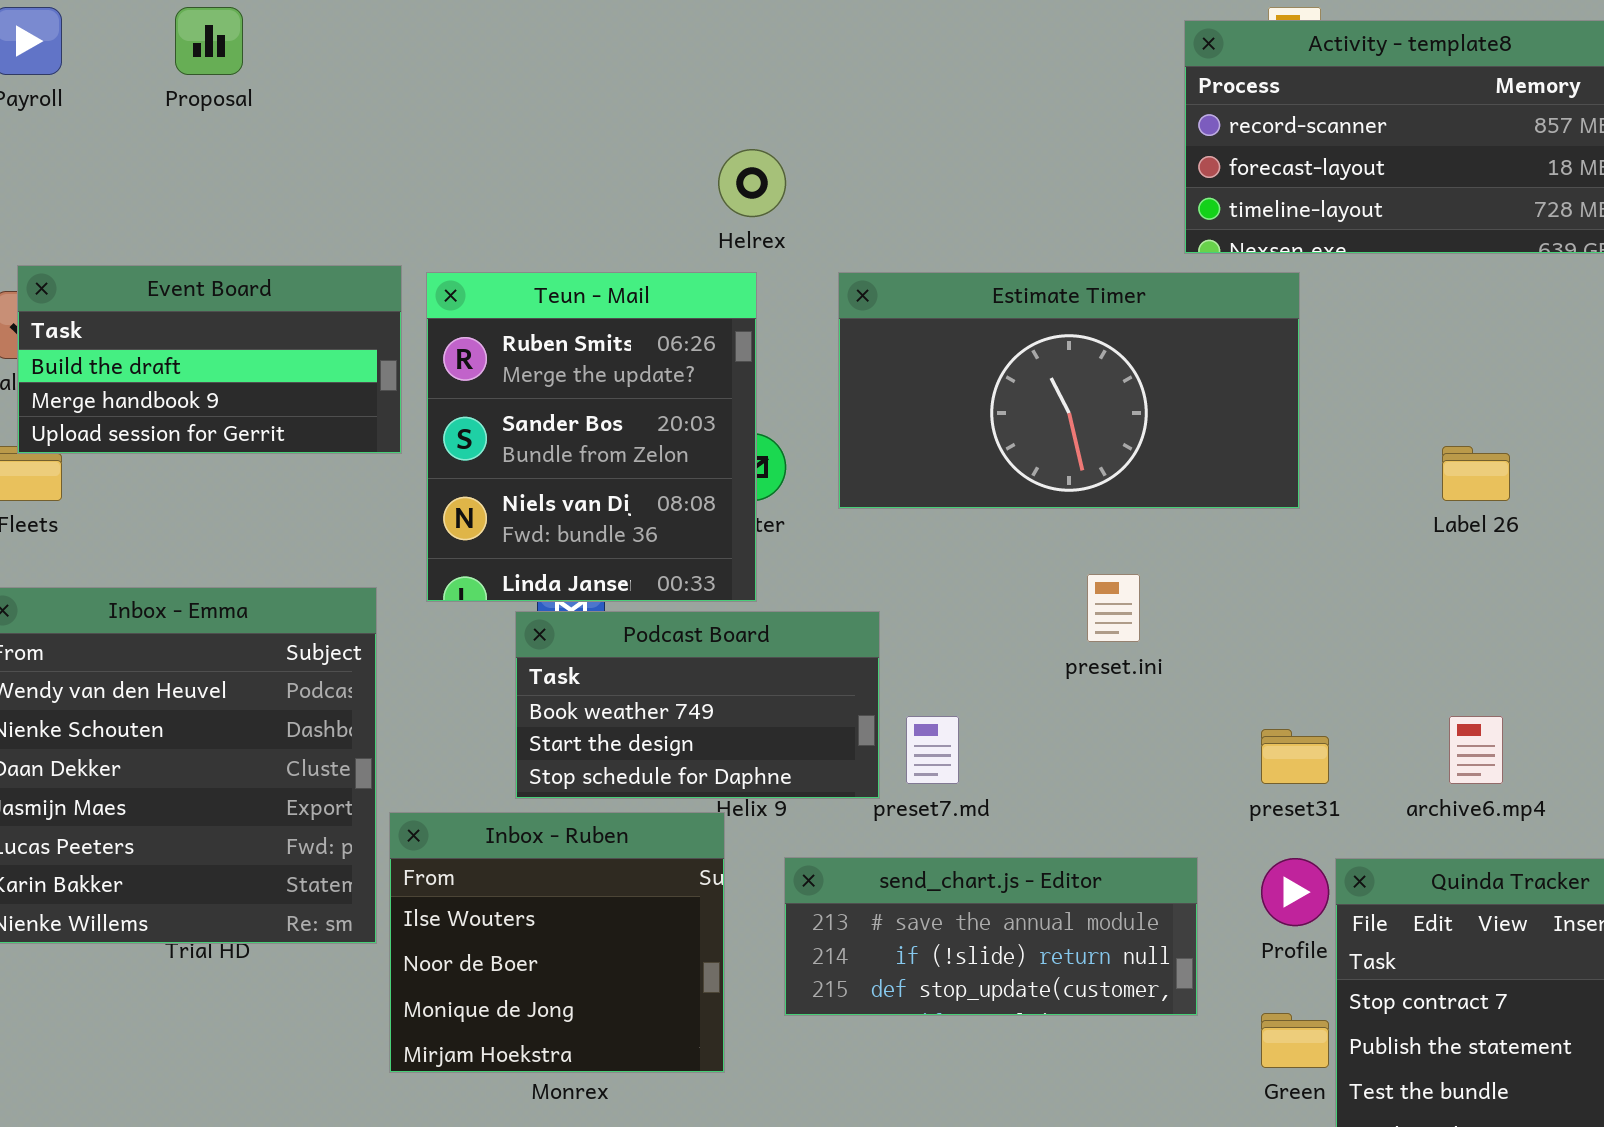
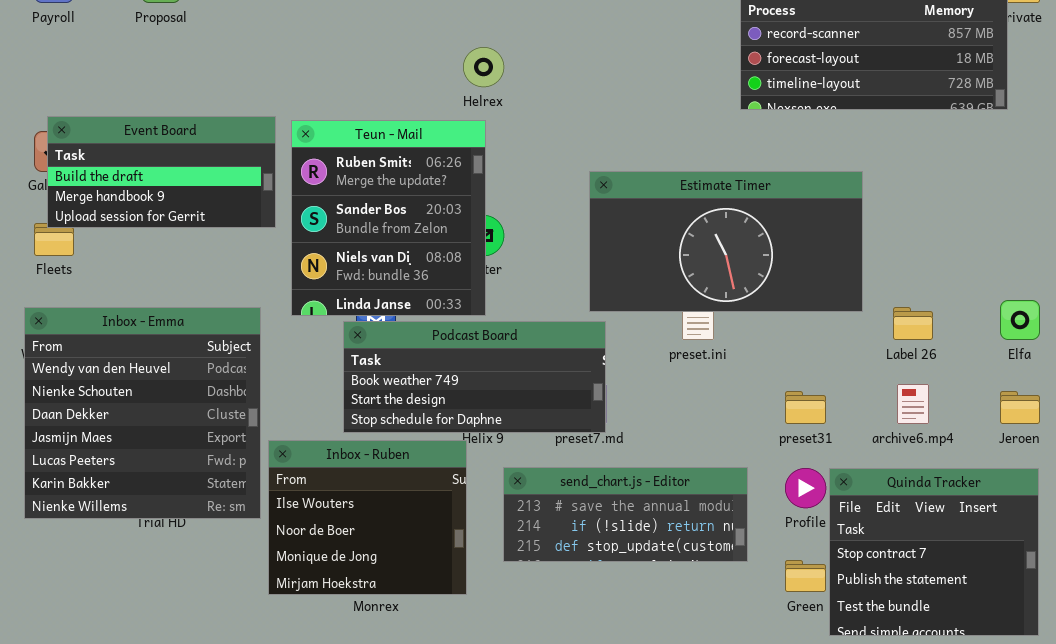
Estimate Timer: [838,272,1300,509] -> [589,171,863,312], moved
Label 26: [1442,446,1510,501] -> [893,307,933,340], moved
Podcast Board: [515,611,880,799] -> [343,321,606,433], resized

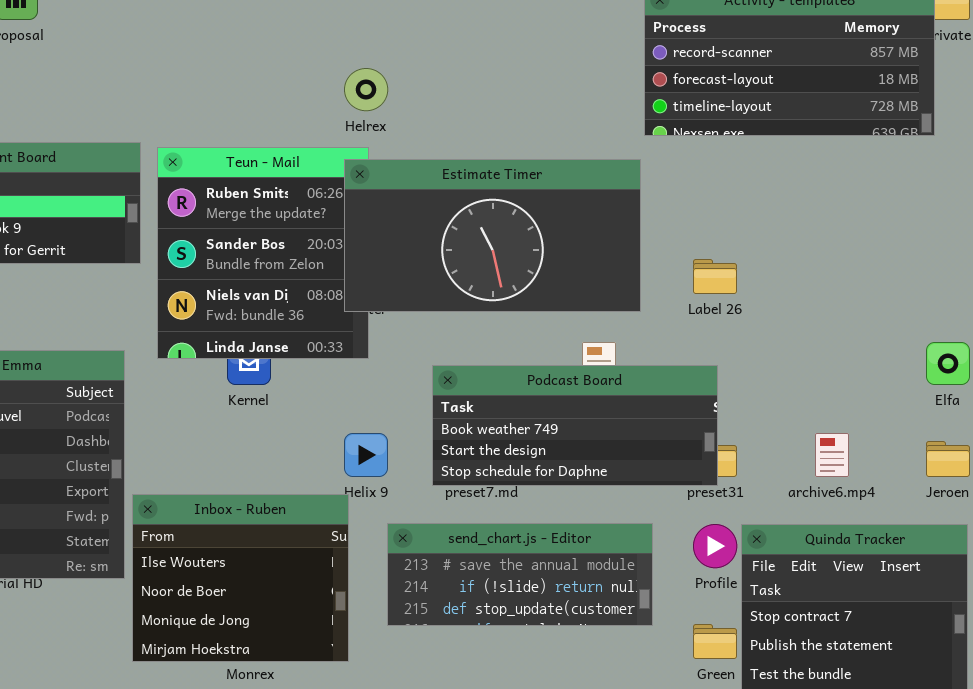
Estimate Timer: [589,171,863,312] -> [344,159,641,312], moved
Label 26: [893,307,933,340] -> [693,259,737,294], moved
Podcast Board: [343,321,606,433] -> [432,365,718,486], moved

